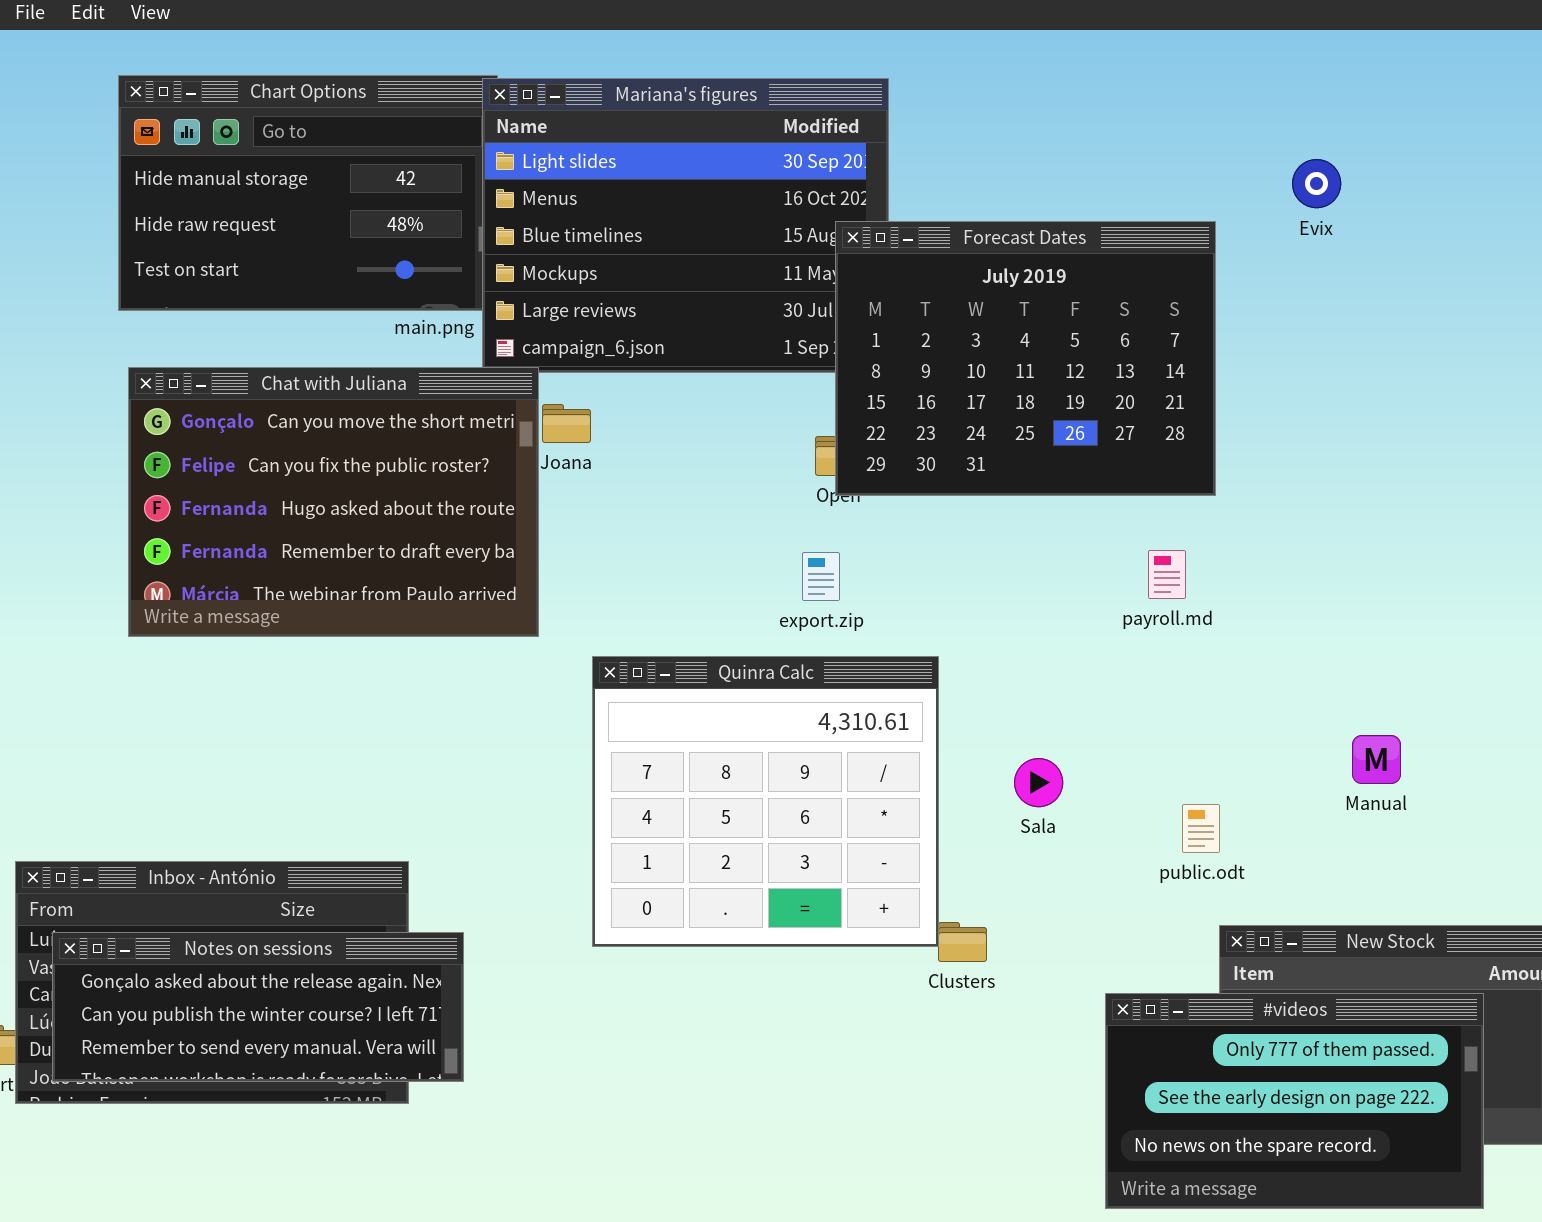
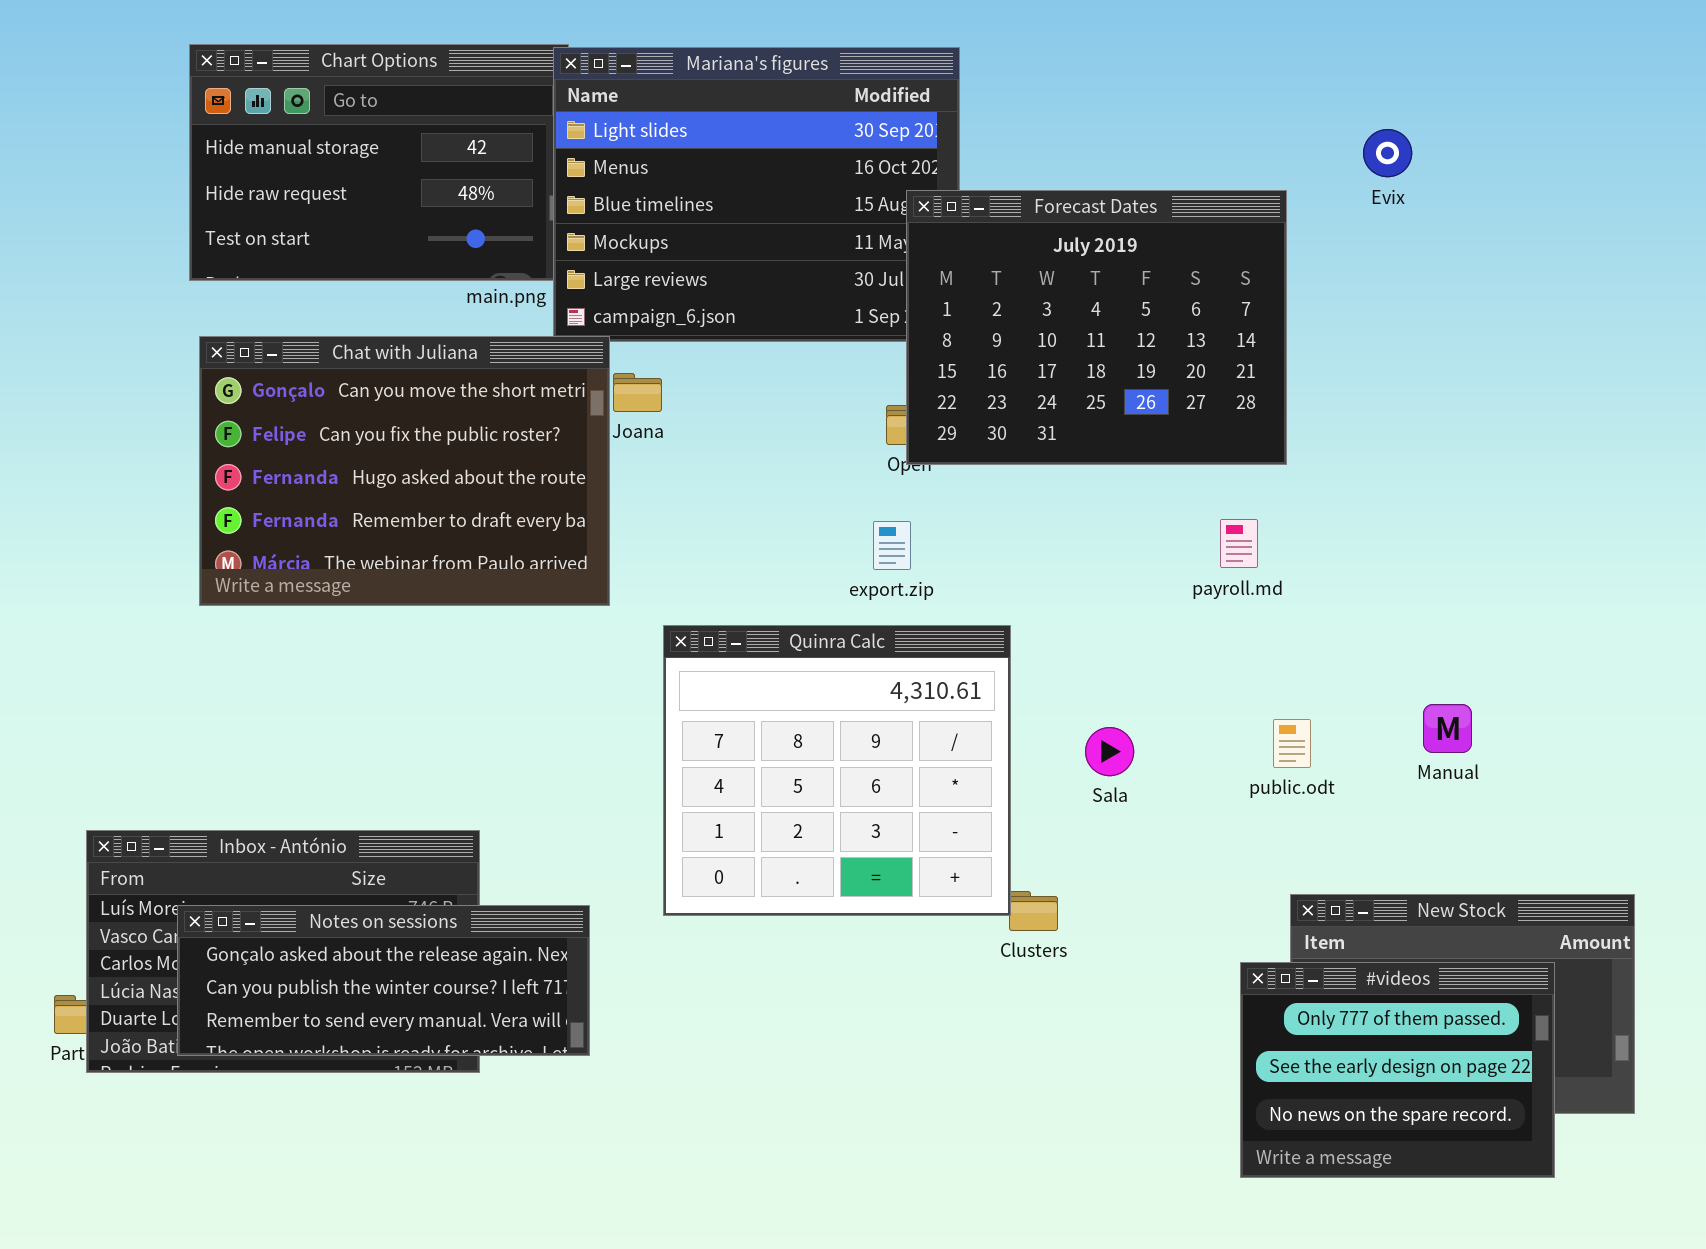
public.odt: [1182,804,1220,853] -> [1273,719,1311,768], moved
Notes on sessions: [52,932,464,1082] -> [177,905,590,1056], moved
#videos: [1105,993,1484,1209] -> [1240,962,1555,1178], resized

